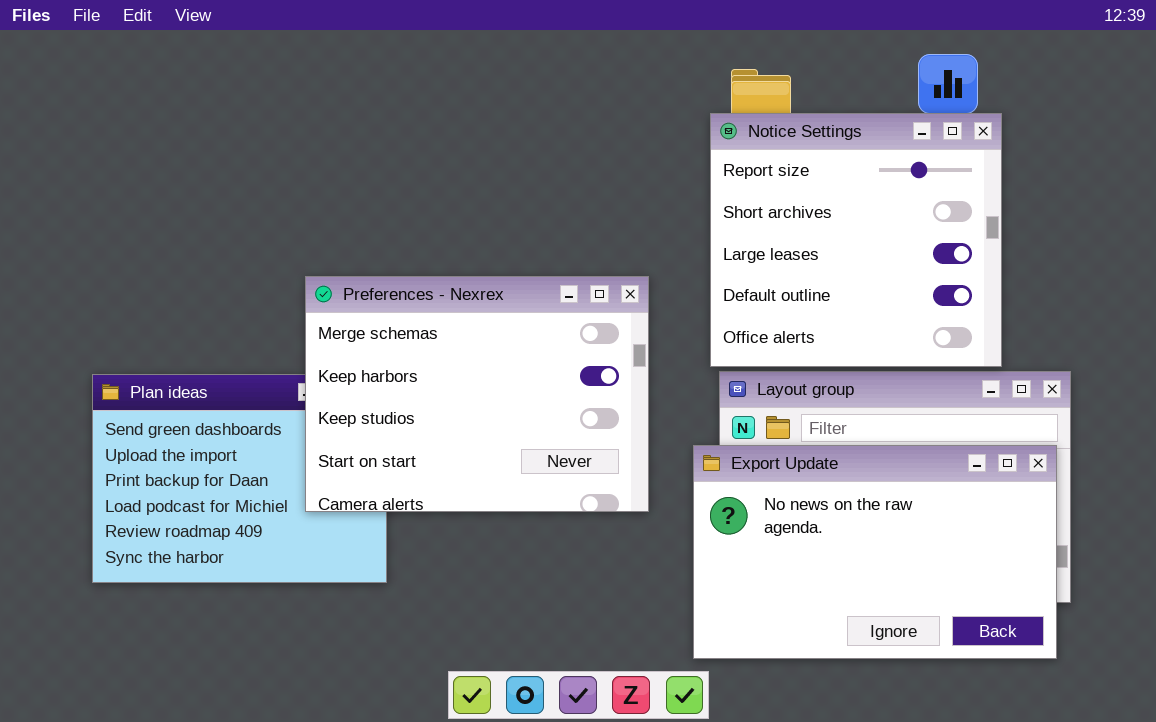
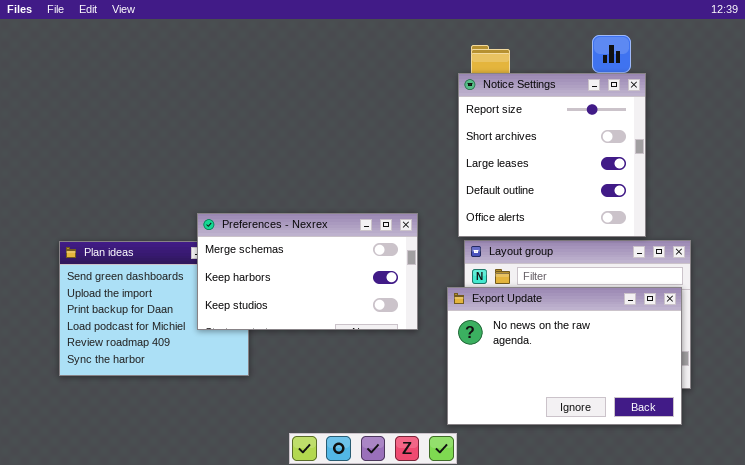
Preferences - Nexrex: [305,276,649,512] -> [197,213,418,330], resized

